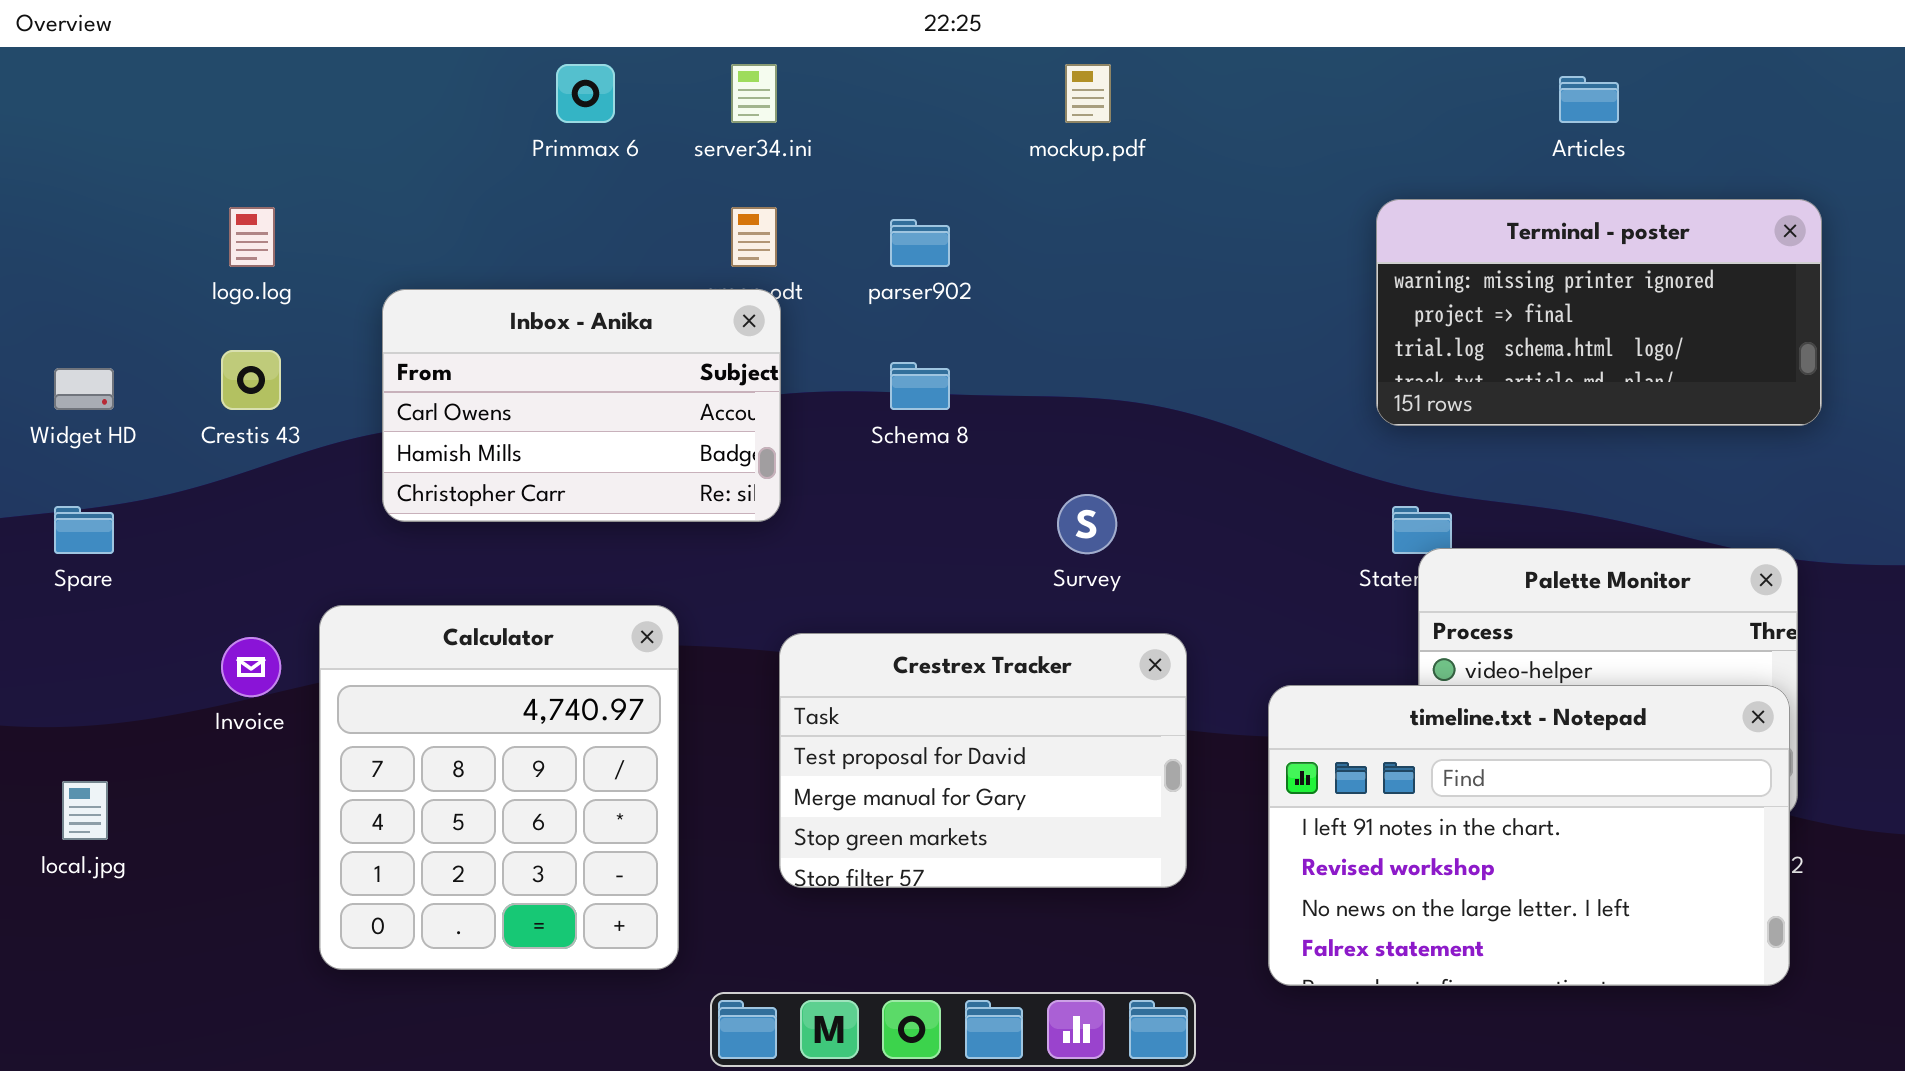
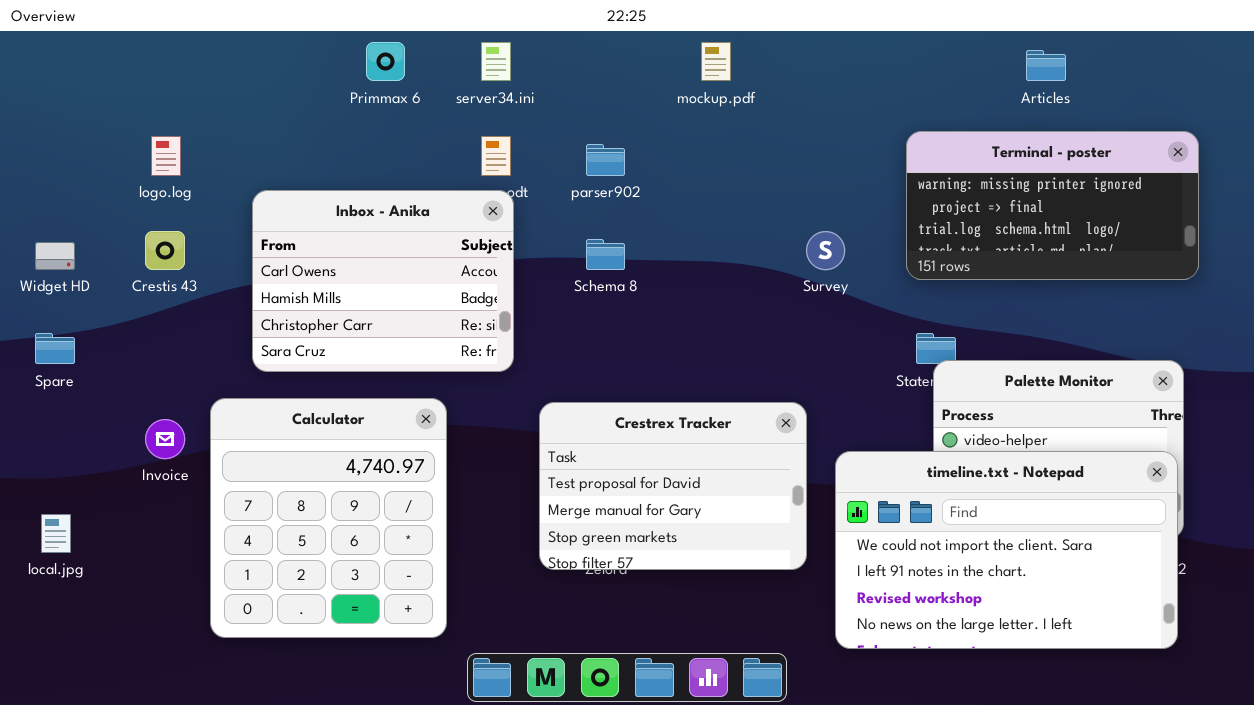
Inbox - Anika: [382,289,781,522] -> [252,190,514,372], resized
Survey: [1057,494,1117,554] -> [806,231,845,270], moved
Crestrex Tracker: [779,633,1187,888] -> [539,402,807,570], moved
timeline.txt - Notepad: [1268,685,1790,986] -> [835,451,1178,649], scrolled up 1 row

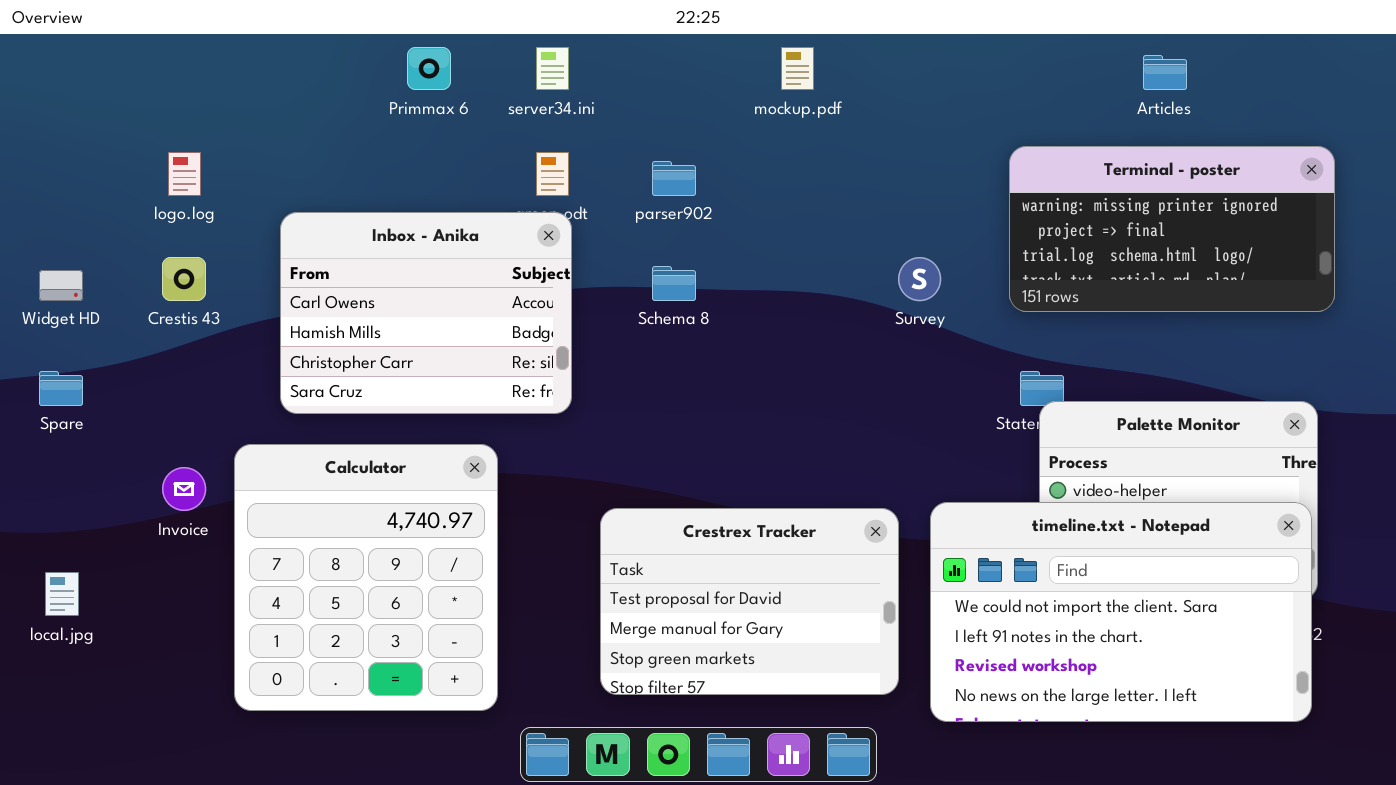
Crestrex Tracker: [539,402,807,570] -> [600,508,899,695], moved

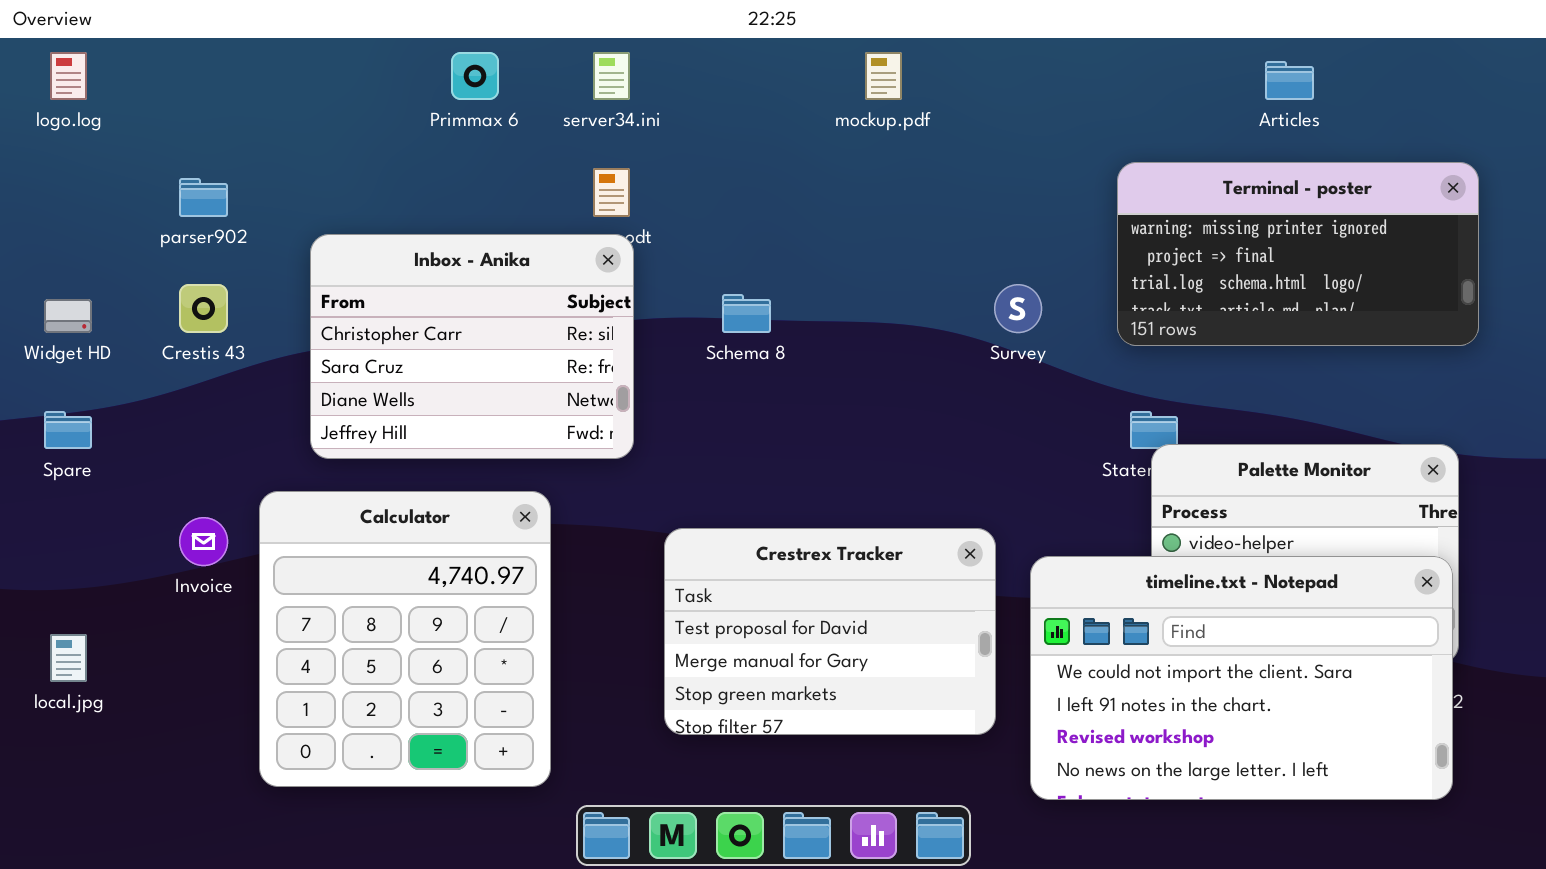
logo.log: [168,152,201,196] -> [50,52,87,100], moved
parser902: [652,161,696,196] -> [179,178,228,217], moved
Inbox - Anika: [280,212,572,414] -> [310,234,634,459], scrolled down 2 rows
Crestrex Tracker: [600,508,899,695] -> [664,528,996,735], moved

